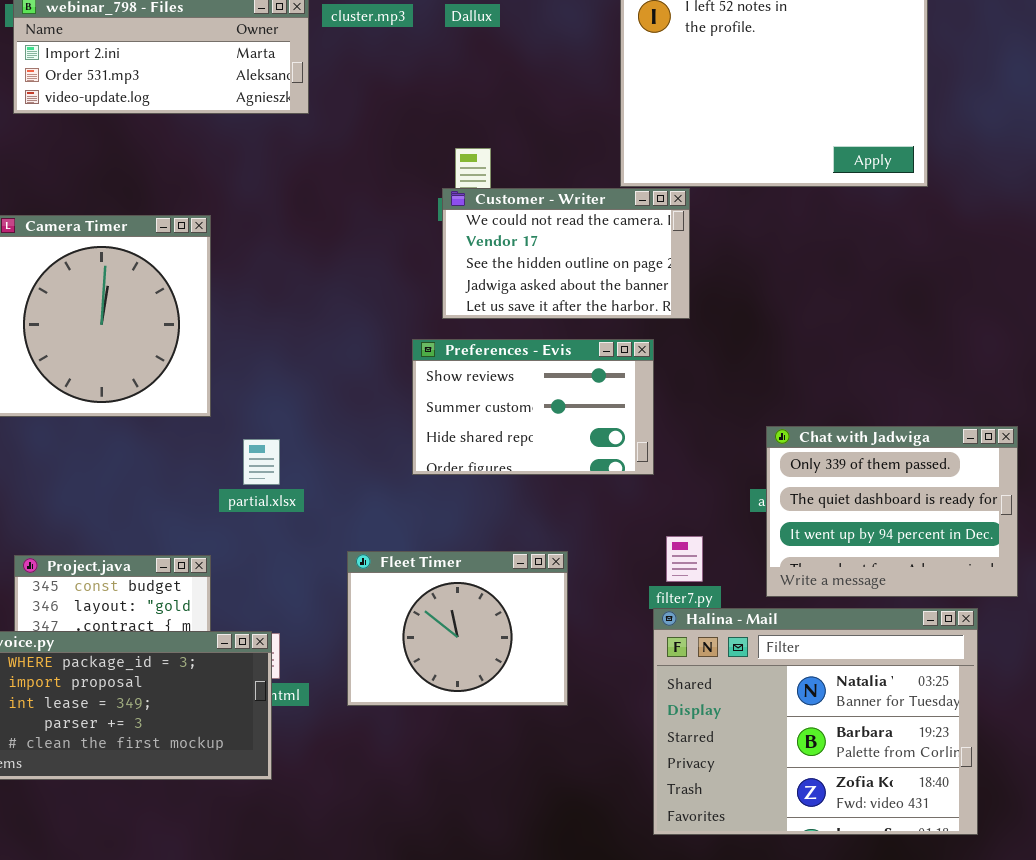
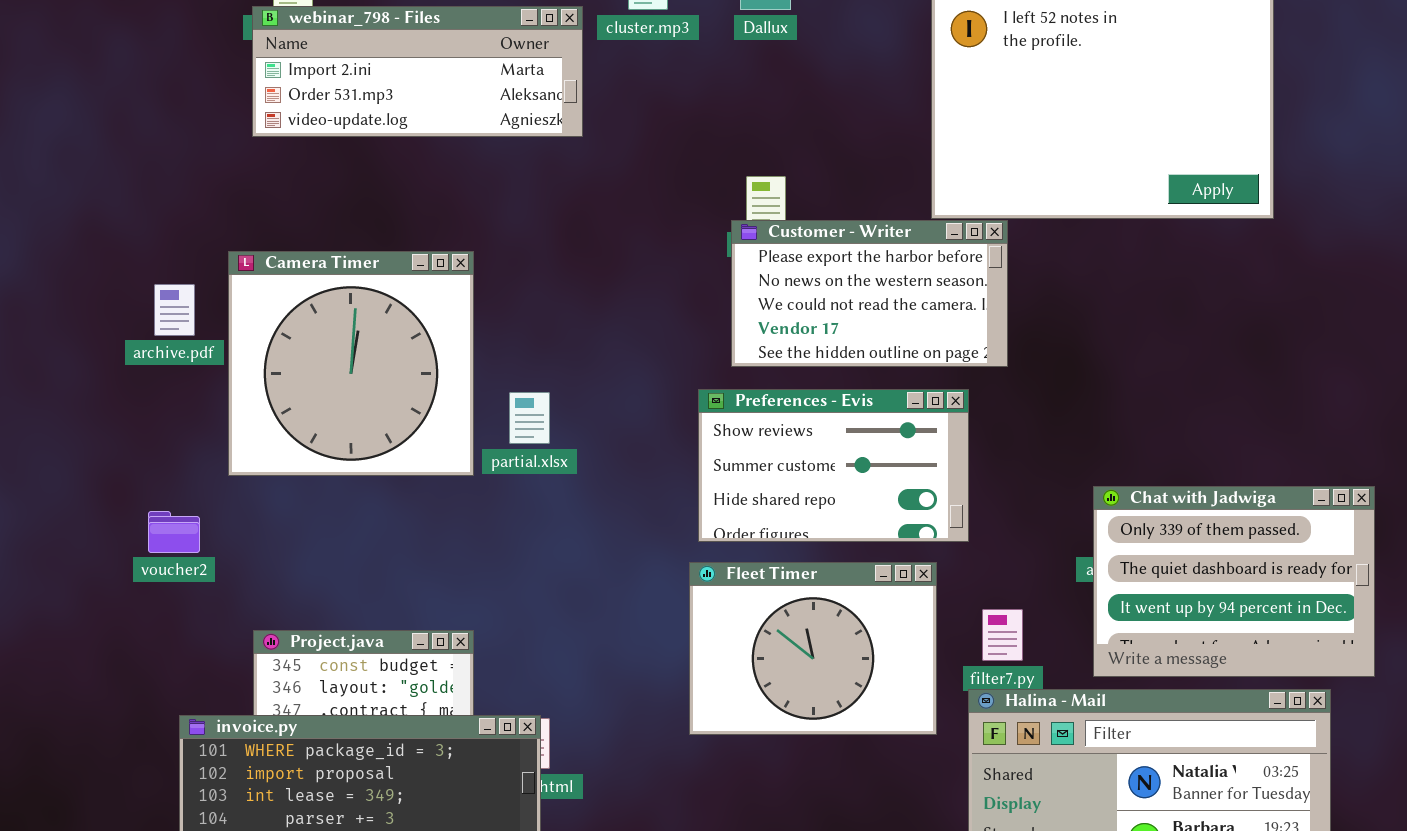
Customer - Writer: [442,188,690,319] -> [731,220,1008,367], scrolled up 2 rows
partial.xlsx: [243,439,280,485] -> [509,392,550,444], moved
Fleet Timer: [347,551,568,706] -> [689,562,937,735], moved

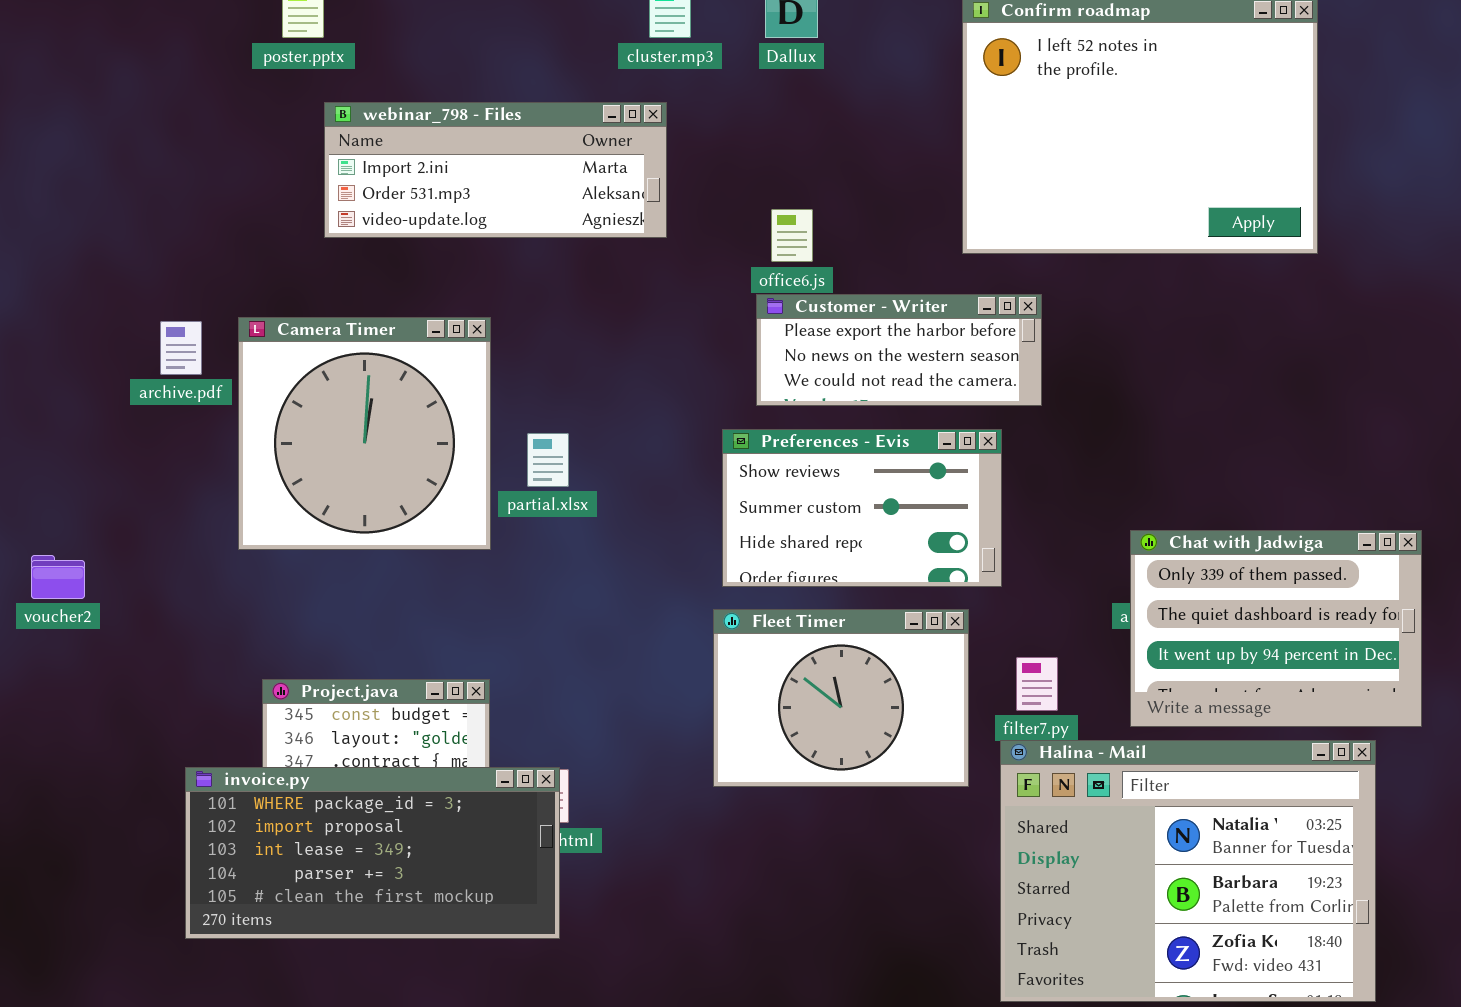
webinar_798 - Files: [252,6,583,137] -> [324,102,667,238], moved
Customer - Writer: [731,220,1008,367] -> [756,294,1042,406], resized
Camera Timer: [228,251,474,476] -> [238,317,491,550], moved
voucher2: [148,511,200,553] -> [31,555,85,599], moved

